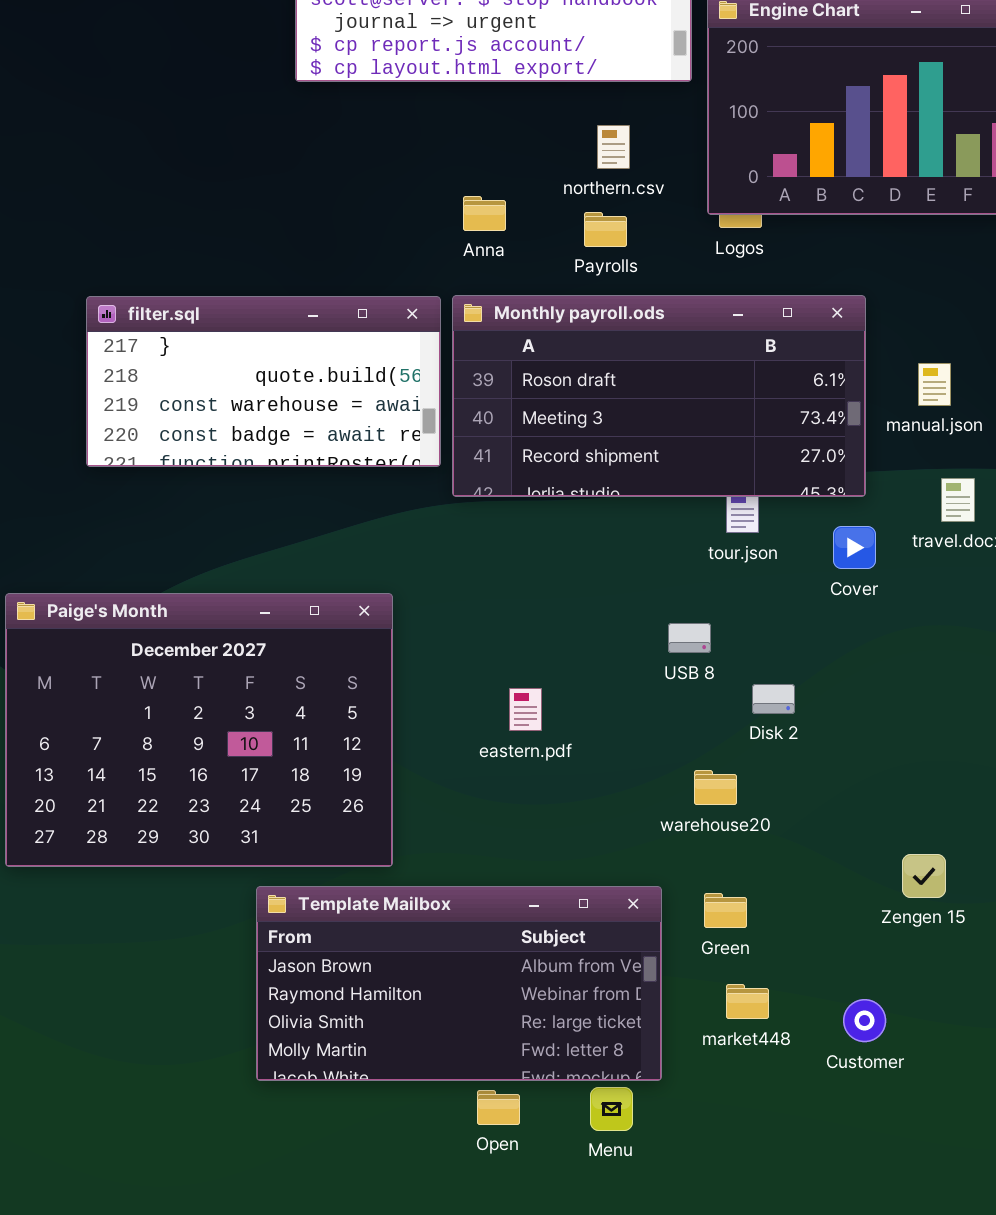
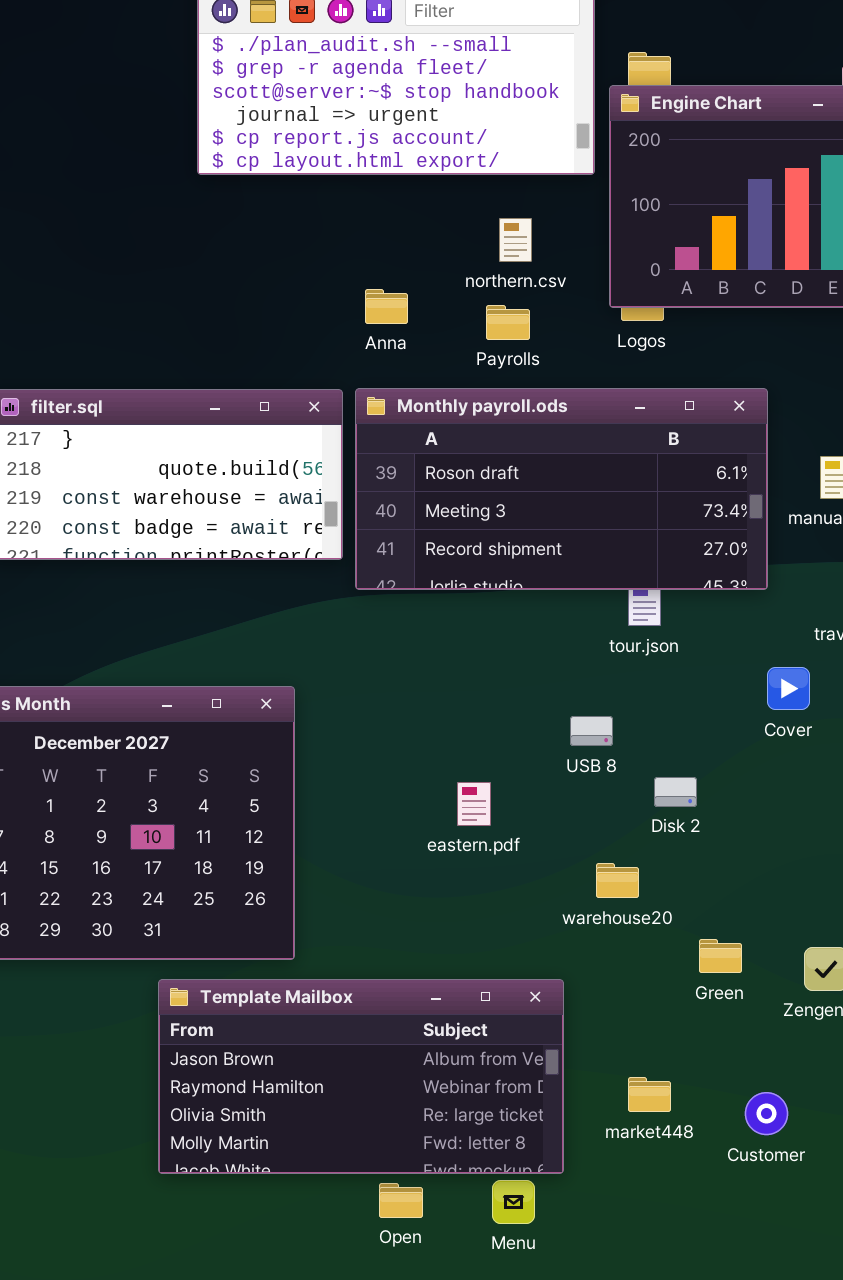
Cover: [833,526,876,569] -> [767,667,810,710], moved
eastern.pdf: [509,688,542,731] -> [457,782,491,826], moved
Green: [704,893,747,928] -> [699,939,742,973], moved

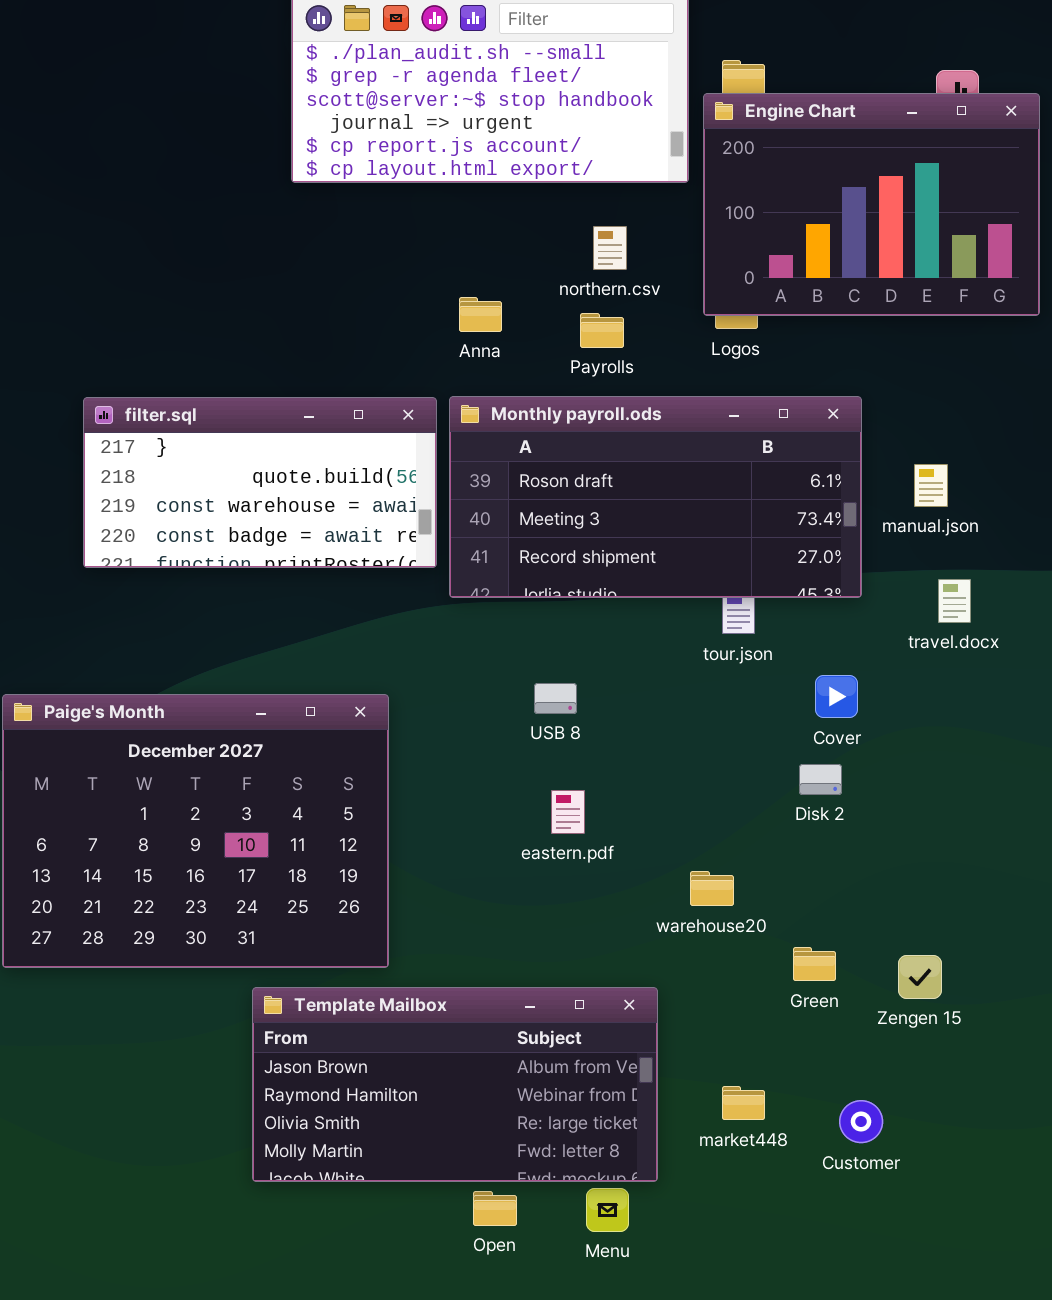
Cover: [767,667,810,710] -> [815,675,858,718], moved
USB 8: [570,716,613,746] -> [534,683,577,714], moved
Disk 2: [654,777,697,807] -> [799,764,842,795], moved

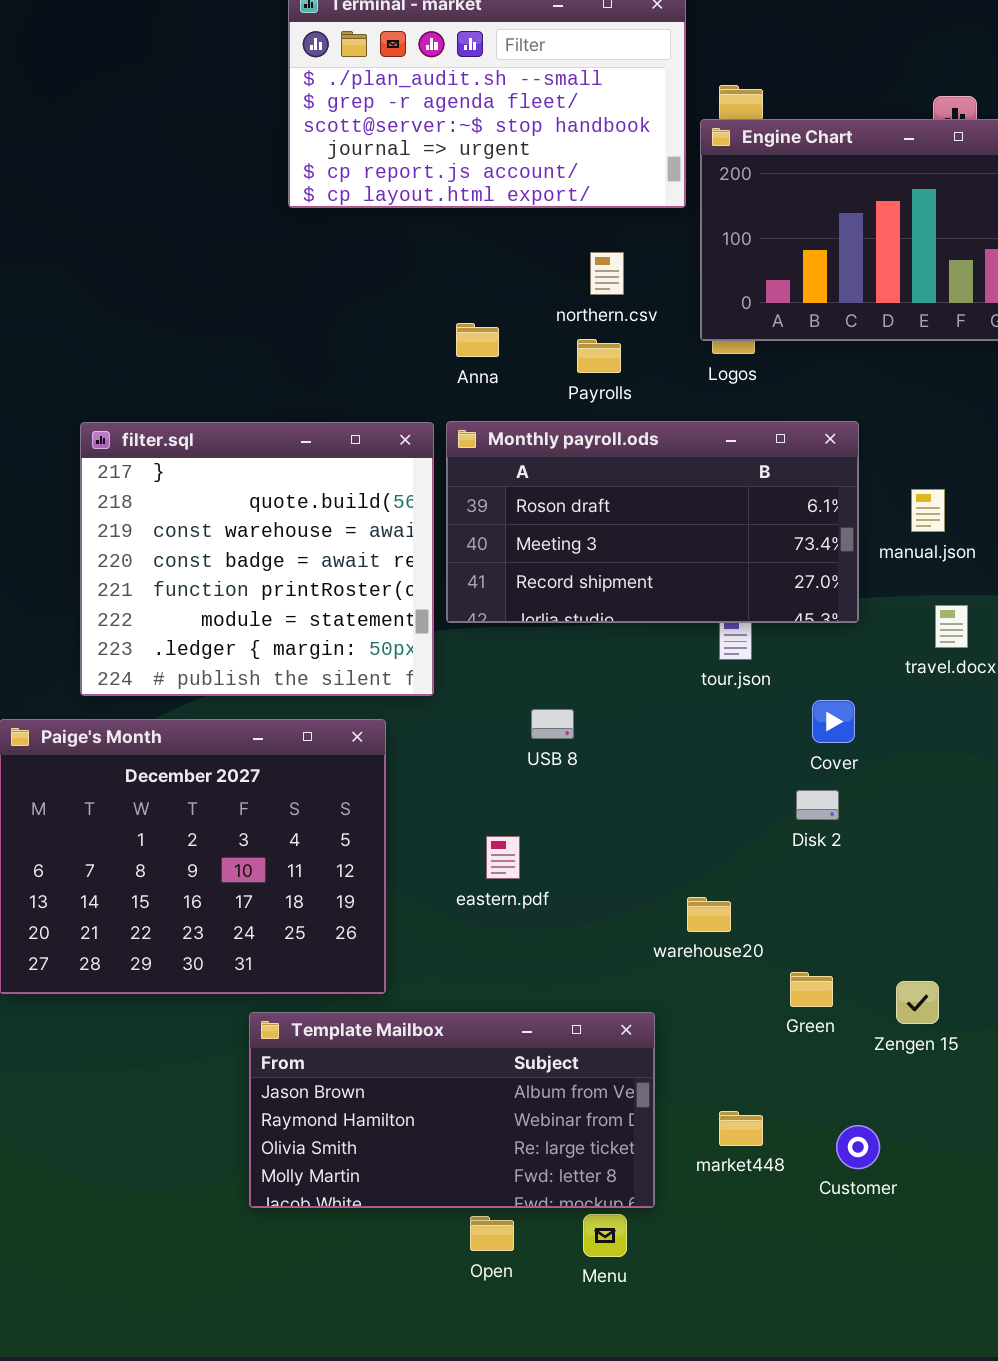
filter.sql: [83,397,437,568] -> [80,422,434,696], resized
eastern.pdf: [551,790,585,834] -> [486,836,520,879], moved

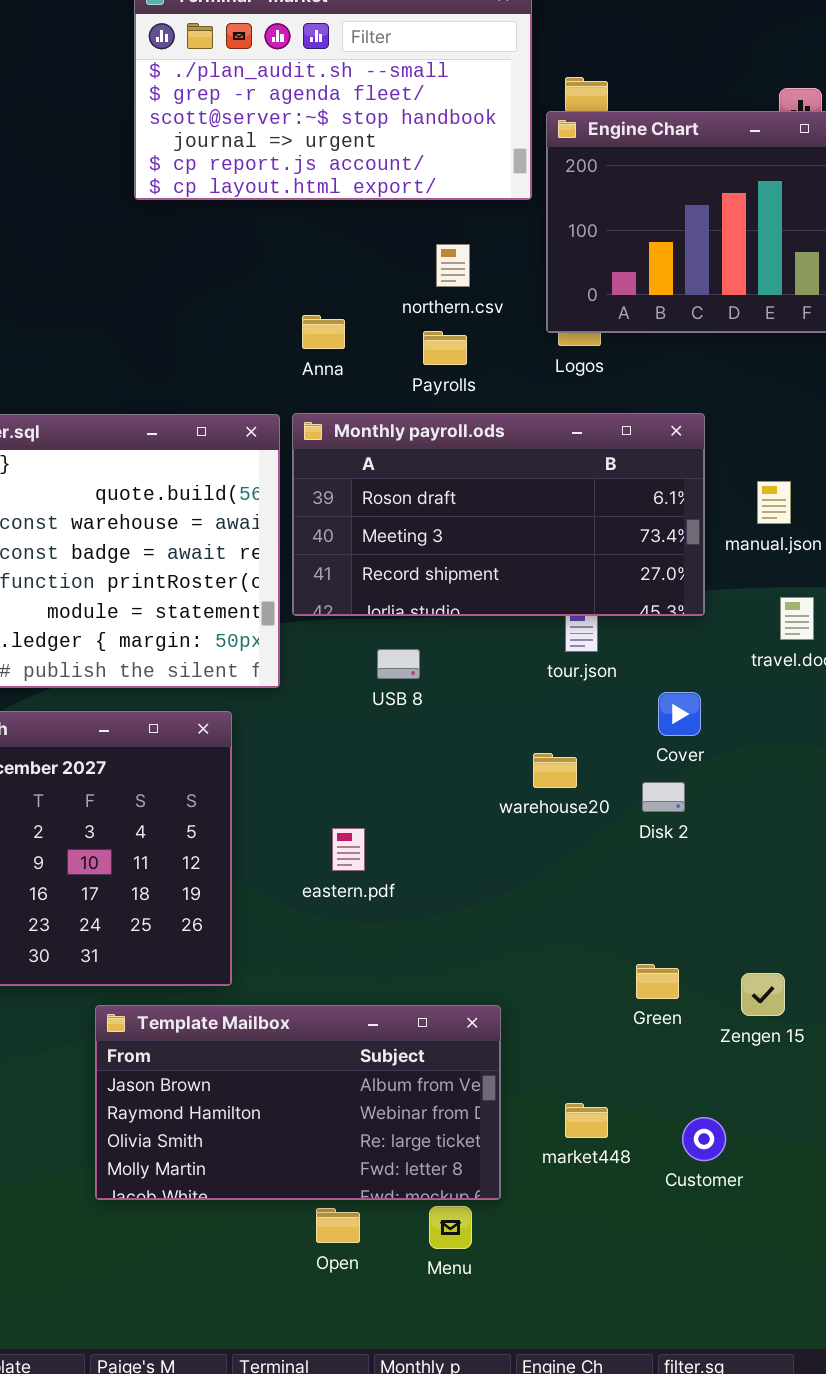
USB 8: [531,709,574,739] -> [377,649,420,679], moved
warehouse20: [687,897,731,932] -> [533,753,577,788], moved

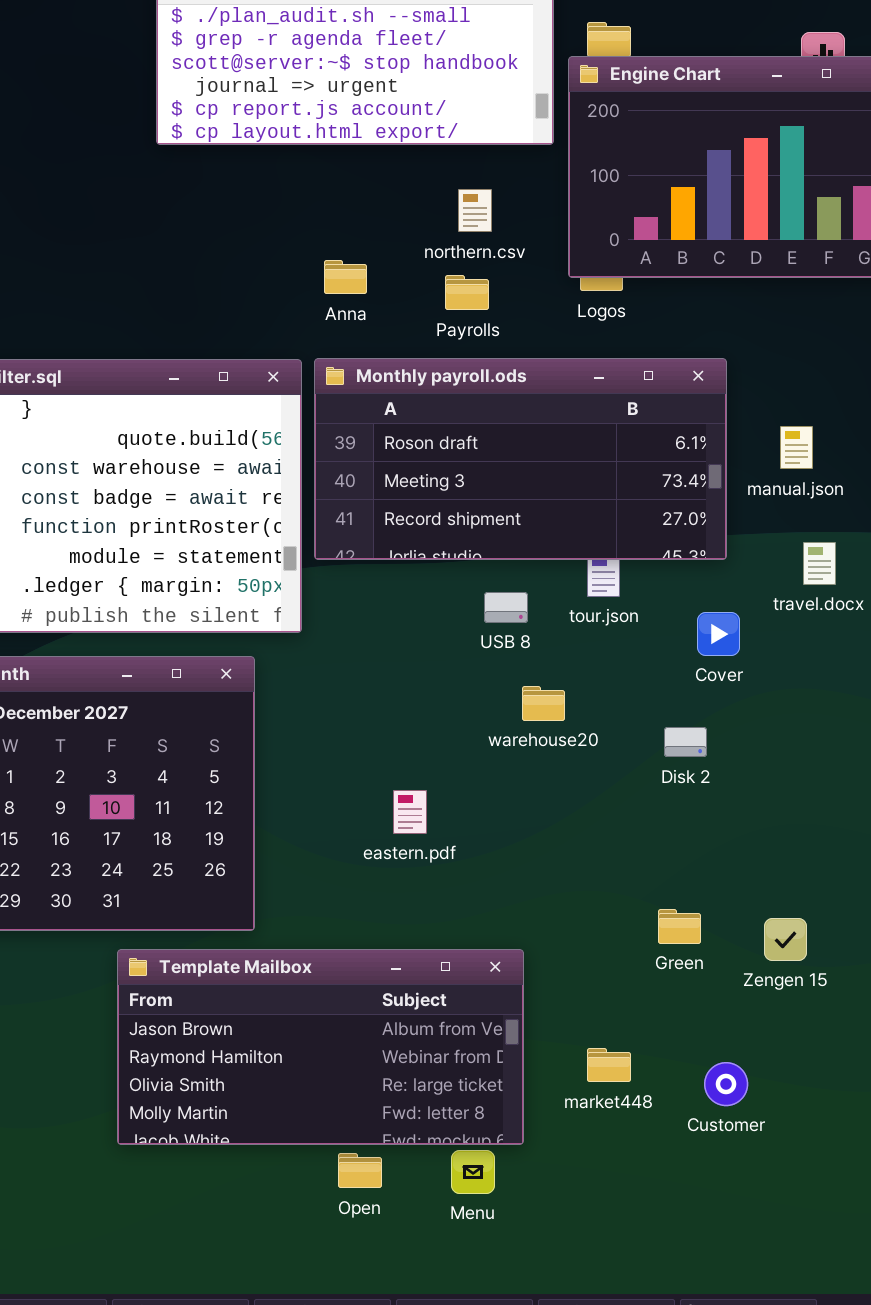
USB 8: [377,649,420,679] -> [484,592,528,623], moved
Cover: [658,692,701,736] -> [697,612,740,656], moved
warehouse20: [533,753,577,788] -> [522,686,565,721], moved
eastern.pdf: [332,828,365,871] -> [393,790,427,834], moved

